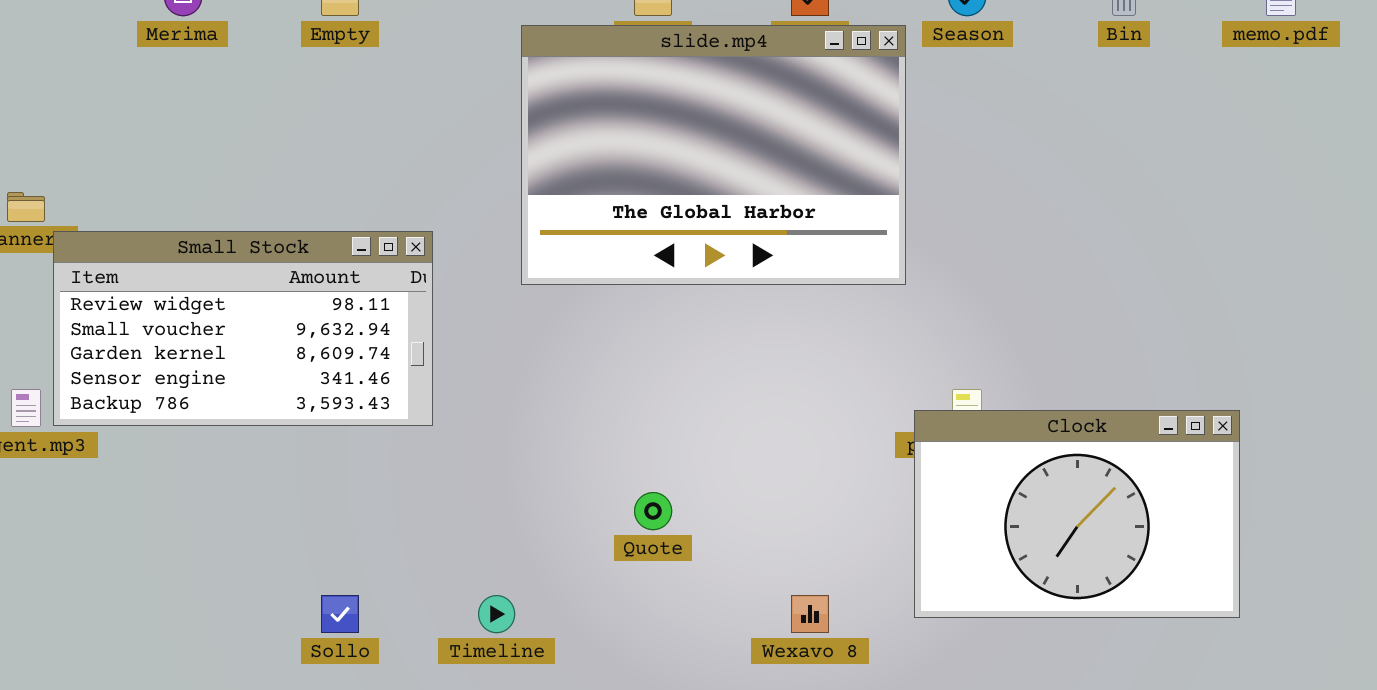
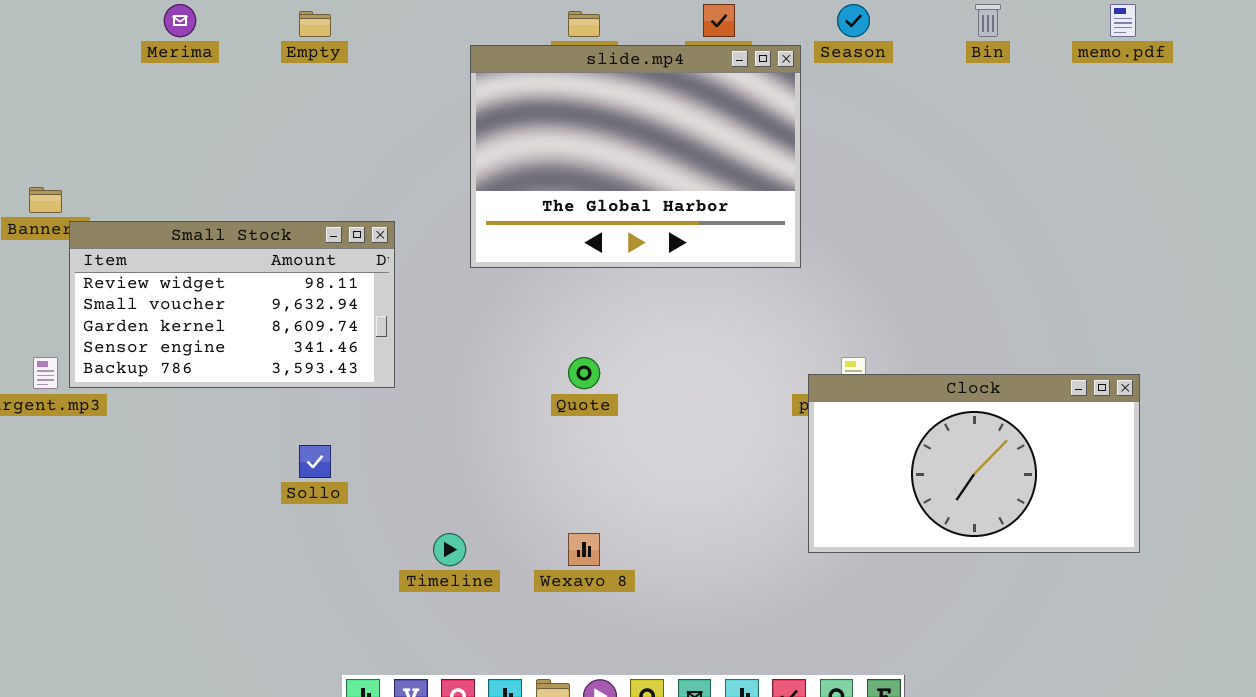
Clock: [914,410,1240,618] -> [808,374,1140,553], resized
Quote: [634,492,672,530] -> [568,357,600,389], moved
Sollo: [321,595,359,633] -> [299,445,331,478], moved
Wexavo 8: [791,595,829,633] -> [568,533,600,566], moved

